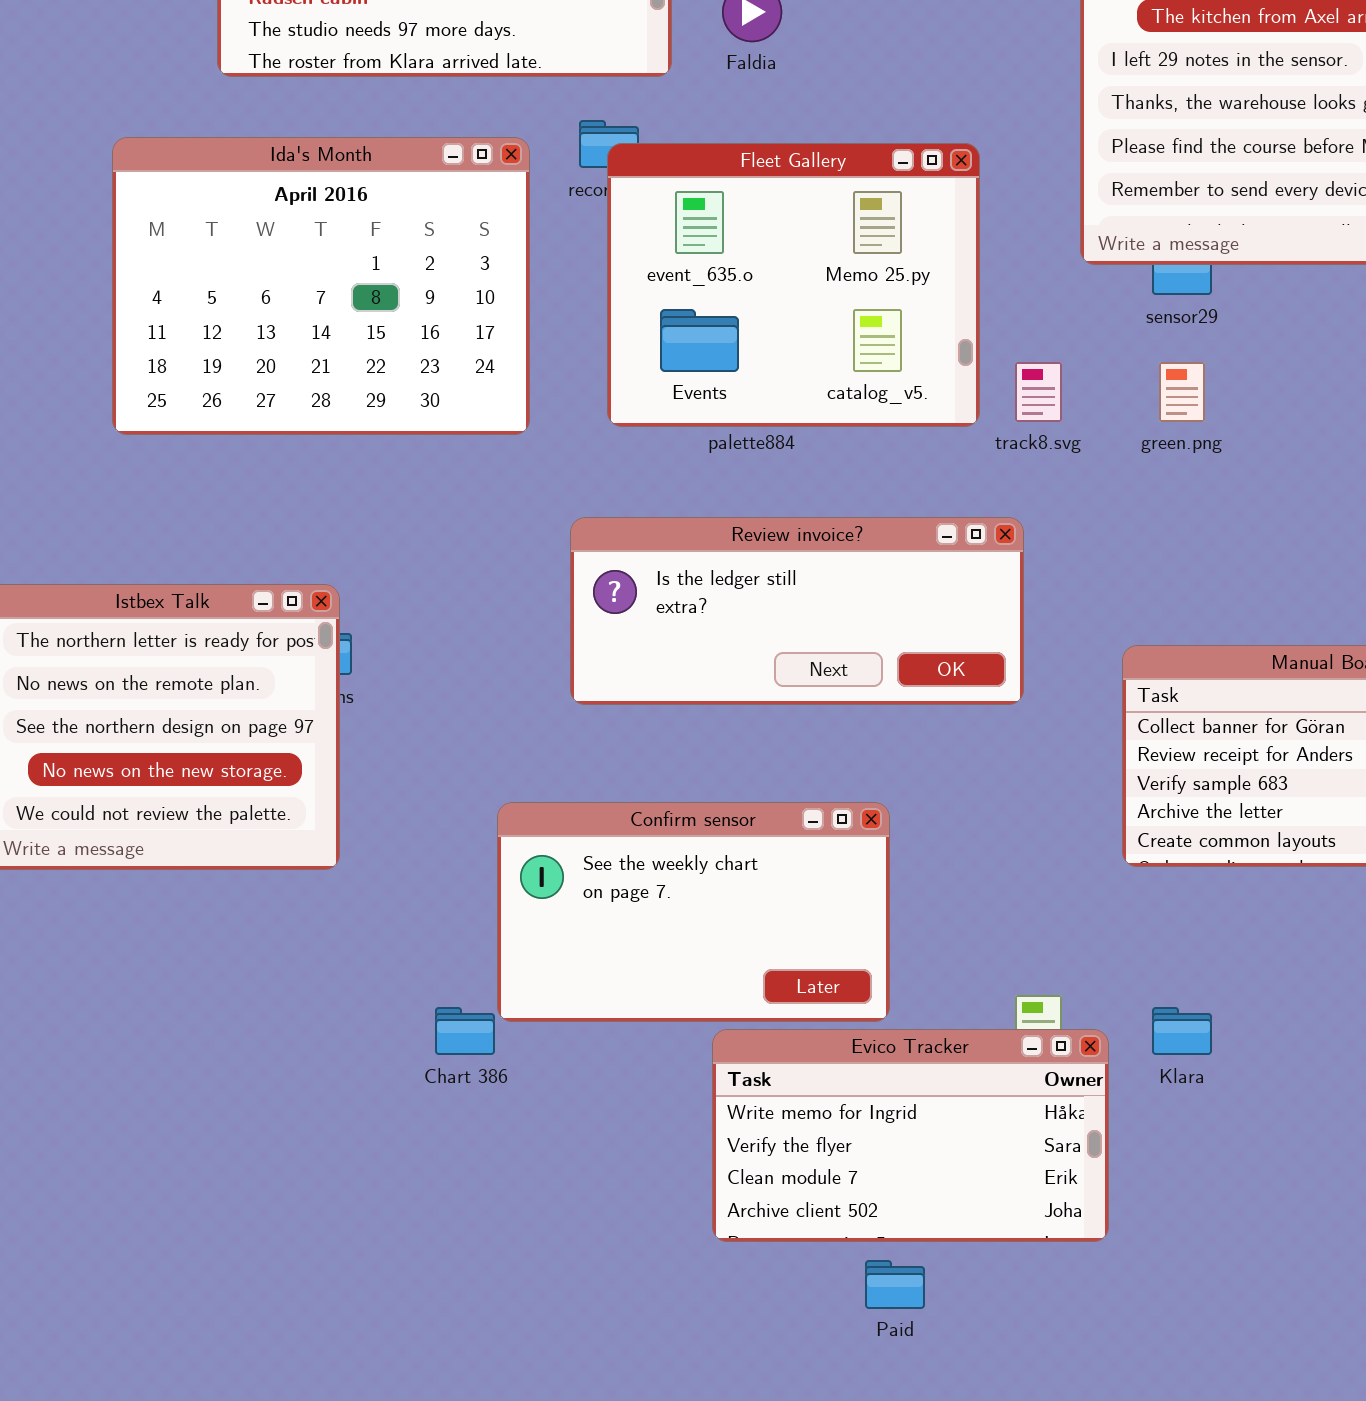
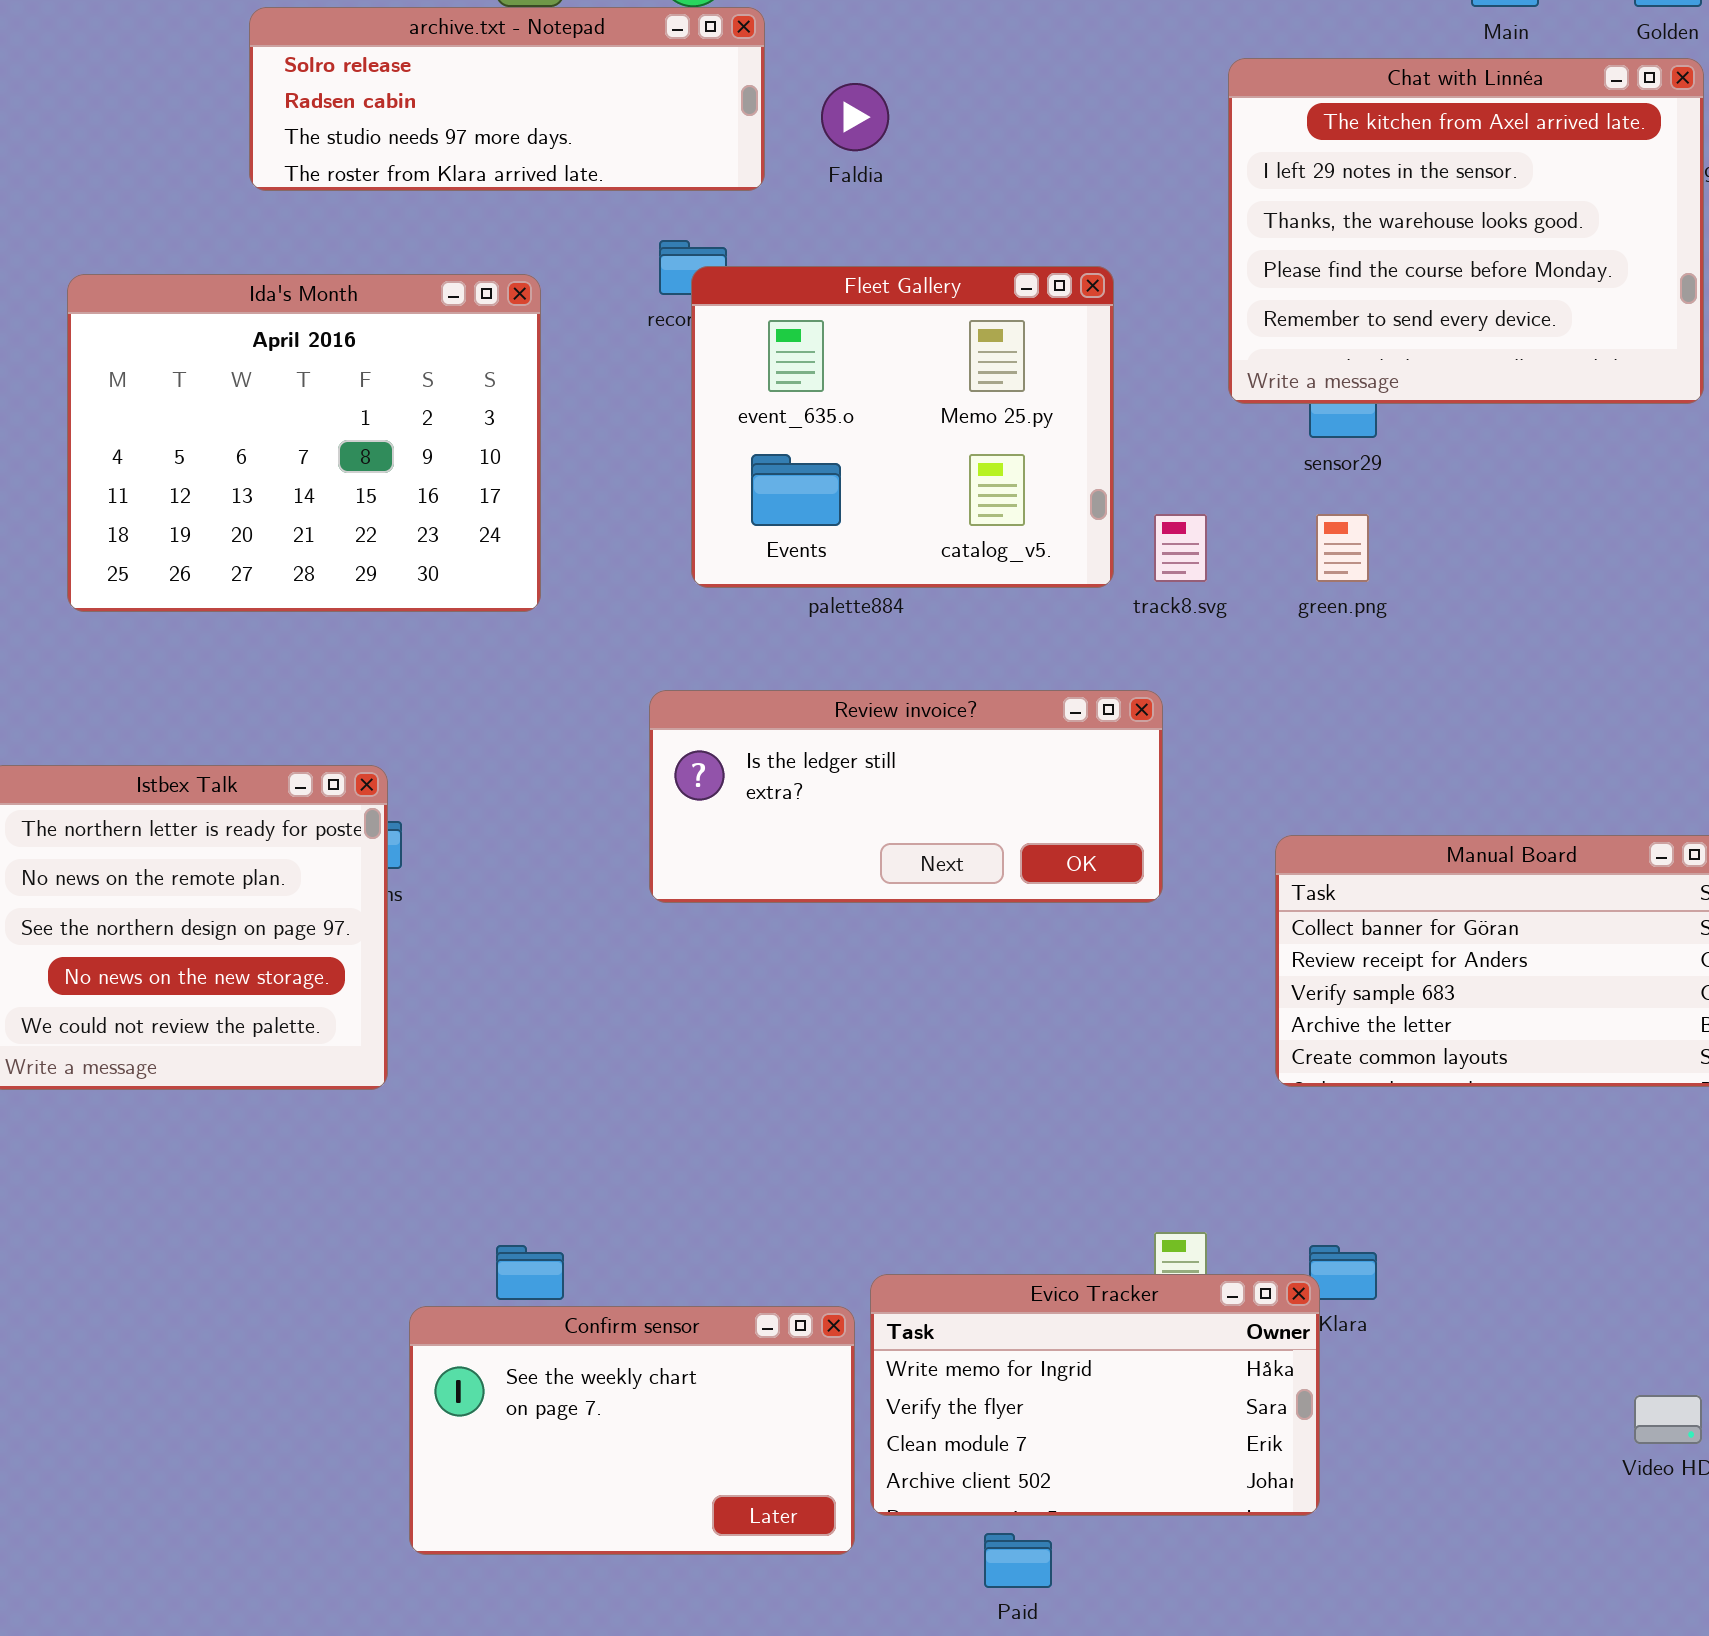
Ida's Month: [112,137,530,435] -> [67,274,541,612], moved
Confirm sensor: [497,802,890,1022] -> [409,1306,855,1555], moved
Evico Tracker: [712,1029,1109,1242] -> [870,1274,1320,1516], moved

